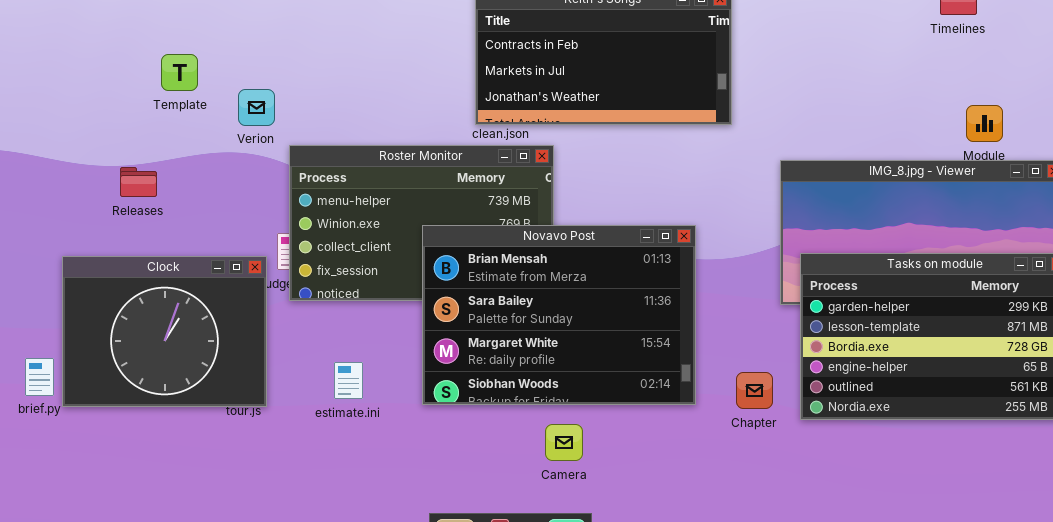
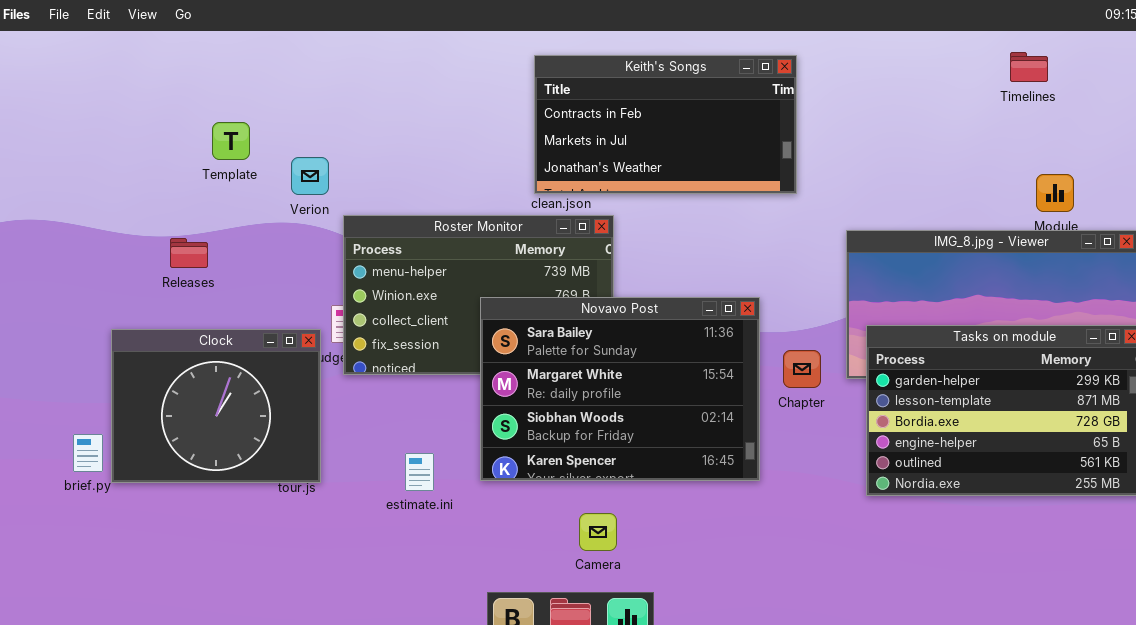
Novavo Post: [422,225,696,405] -> [480,297,760,481], scrolled down 1 row
estimate.ini: [334,362,363,399] -> [405,453,434,491], moved
Chapter: [736,372,773,409] -> [783,350,821,388], moved
Camera: [545,424,583,461] -> [579,513,617,551], moved

